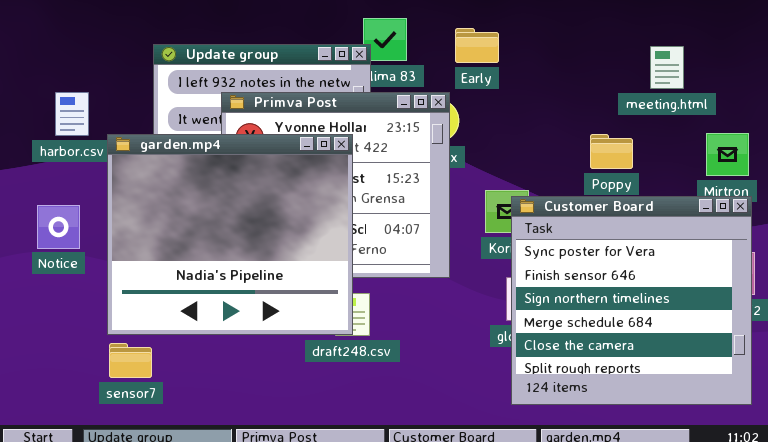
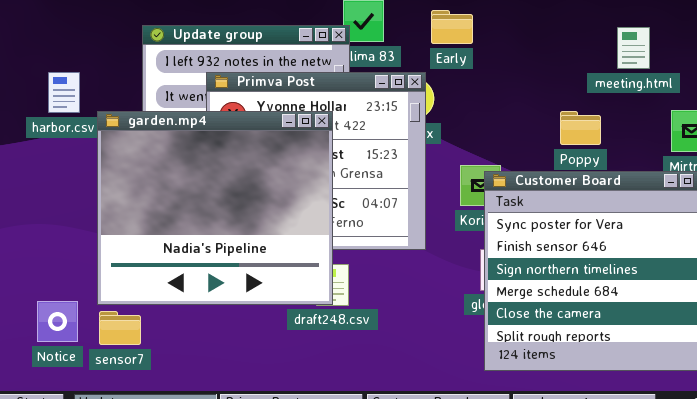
Notice: [37,205,80,249] -> [37,301,78,342], moved

